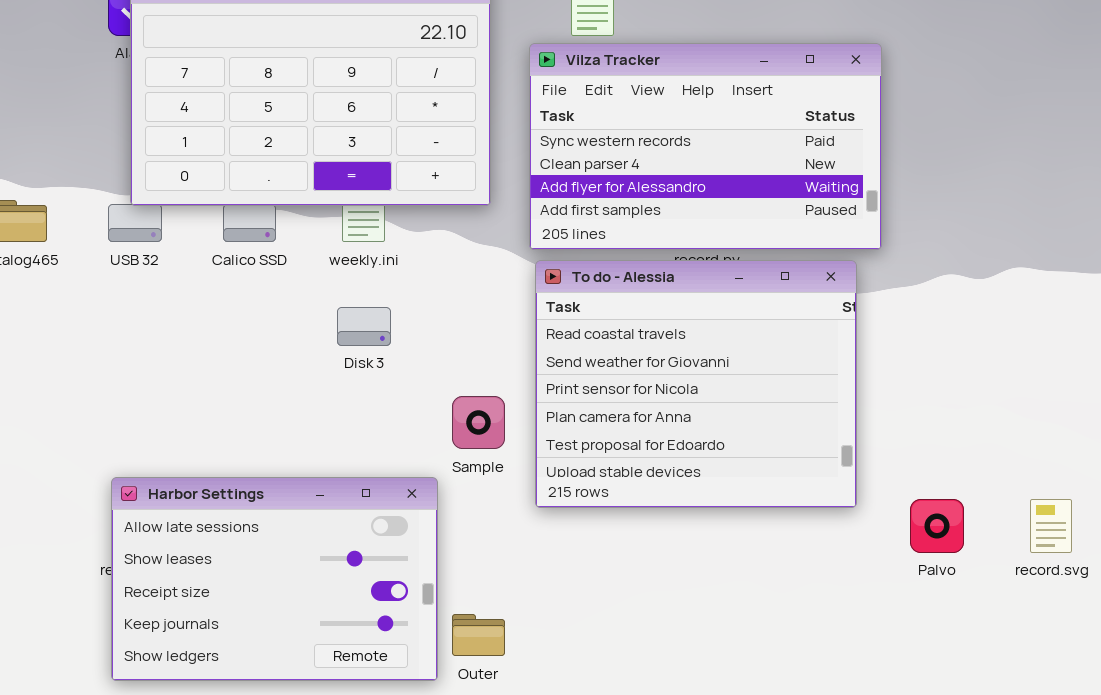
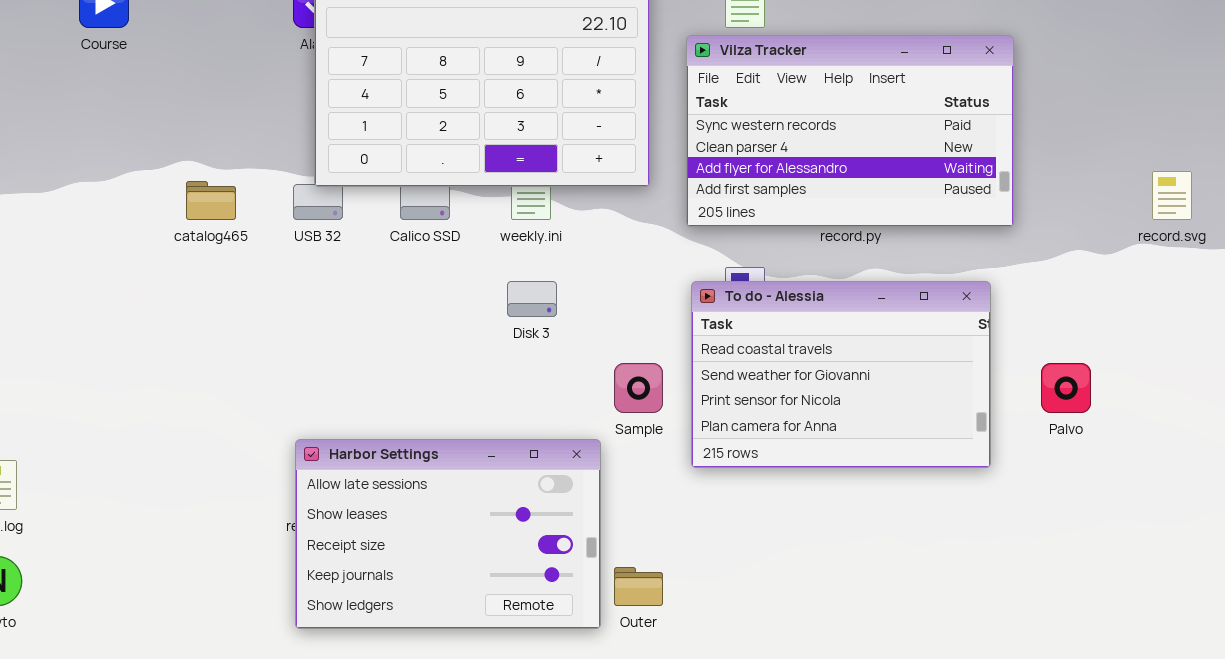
To do - Alessia: [535,260,857,508] -> [691,281,991,468], resized
Palvo: [910,499,964,553] -> [1041,363,1091,413], moved
record.svg: [1030,499,1072,553] -> [1152,171,1192,220], moved

